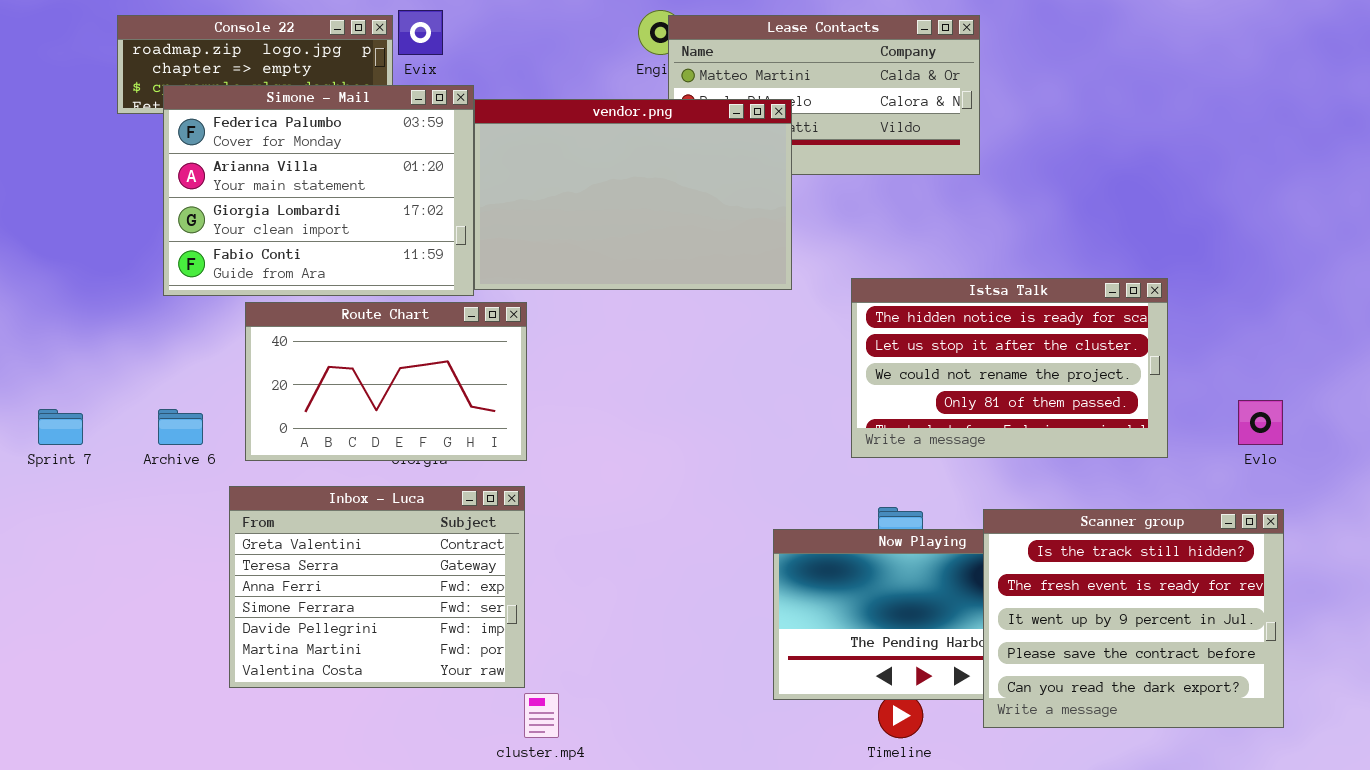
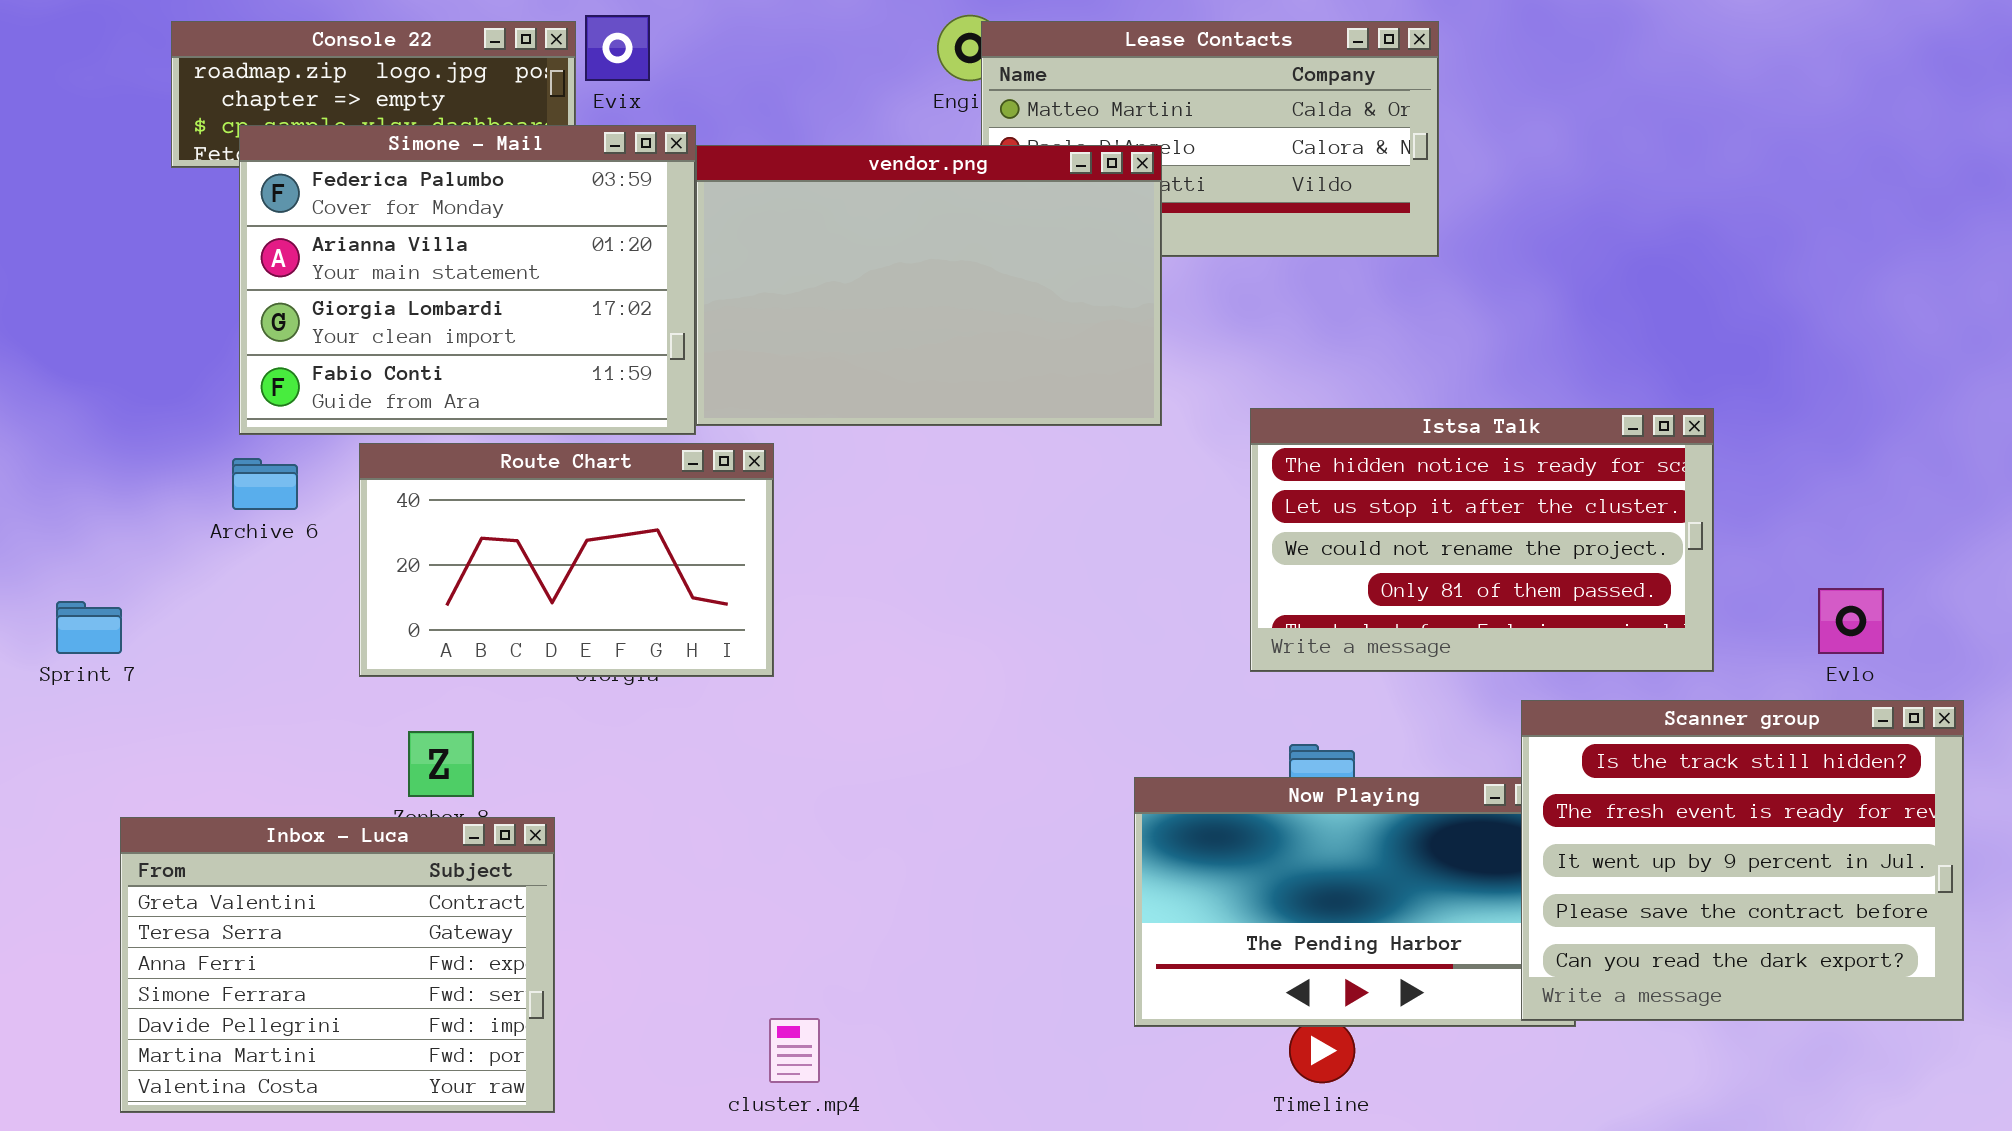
Archive 6: [158,409,203,445] -> [232,458,298,510], moved
Inbox - Luca: [229,486,525,688] -> [120,817,555,1113], moved
Scanner group: [983,509,1284,728] -> [1521,700,1964,1021], moved

